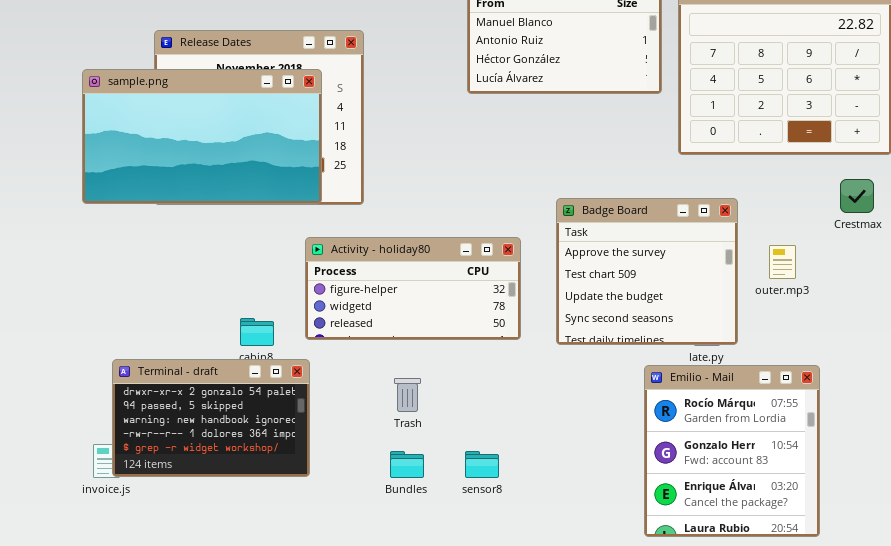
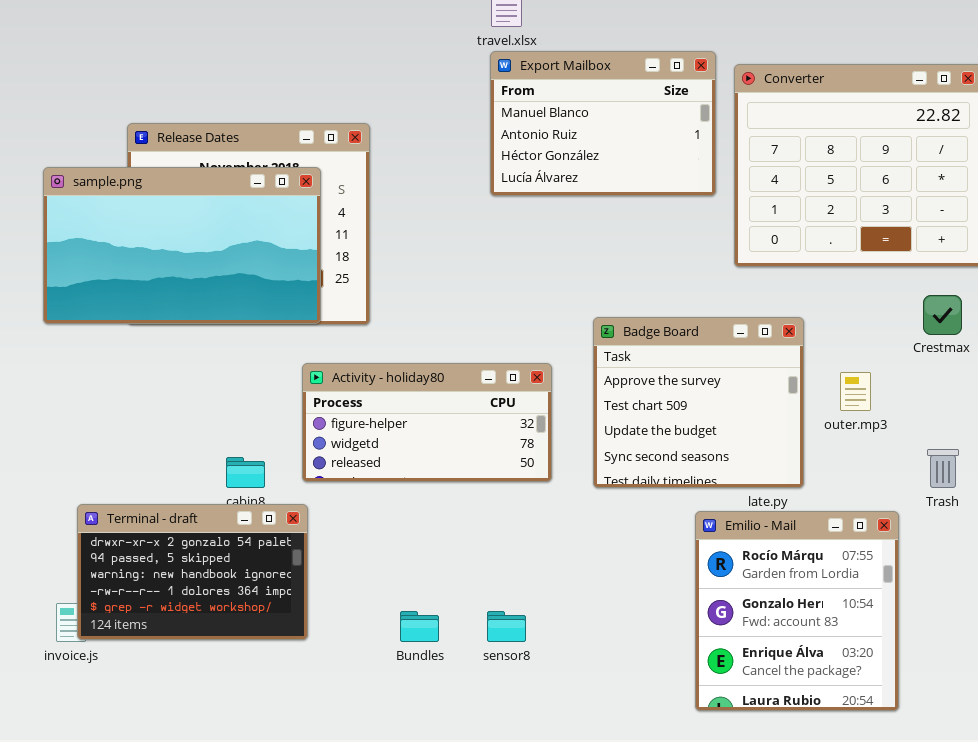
Trash: [394,378,421,412] -> [927,449,959,488], moved

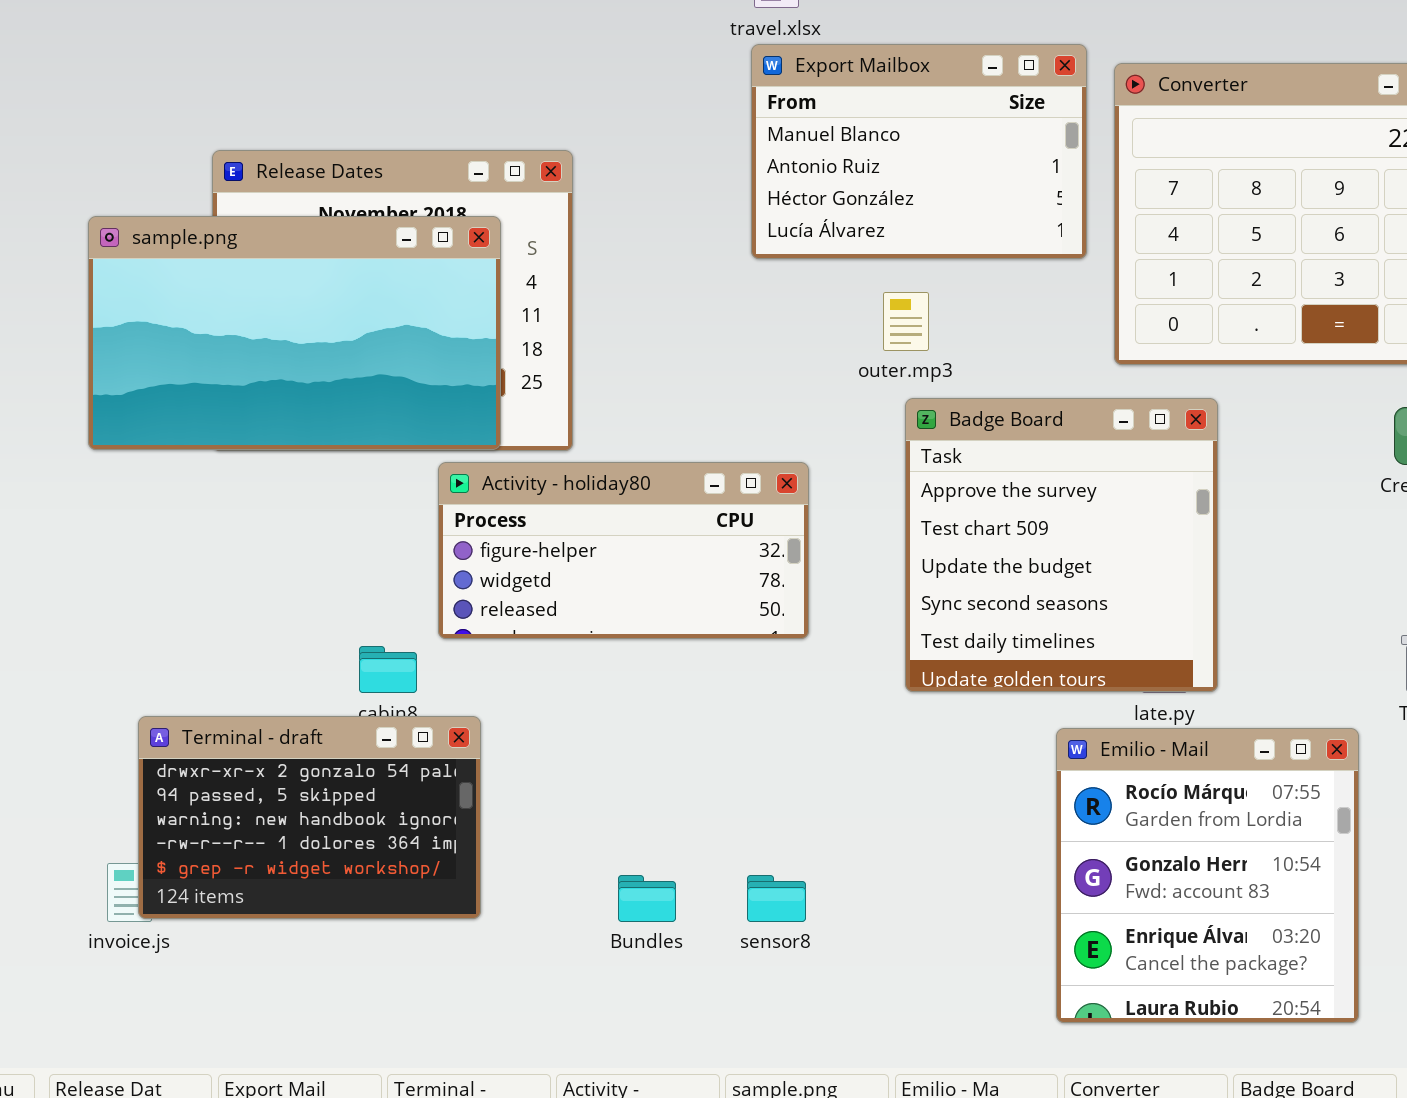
Badge Board: [593,317,804,488] -> [905,398,1218,692], resized
Activity - holiday80: [302,363,552,482] -> [438,462,809,639], moved
outer.mp3: [840,372,871,411] -> [883,292,929,351], moved

